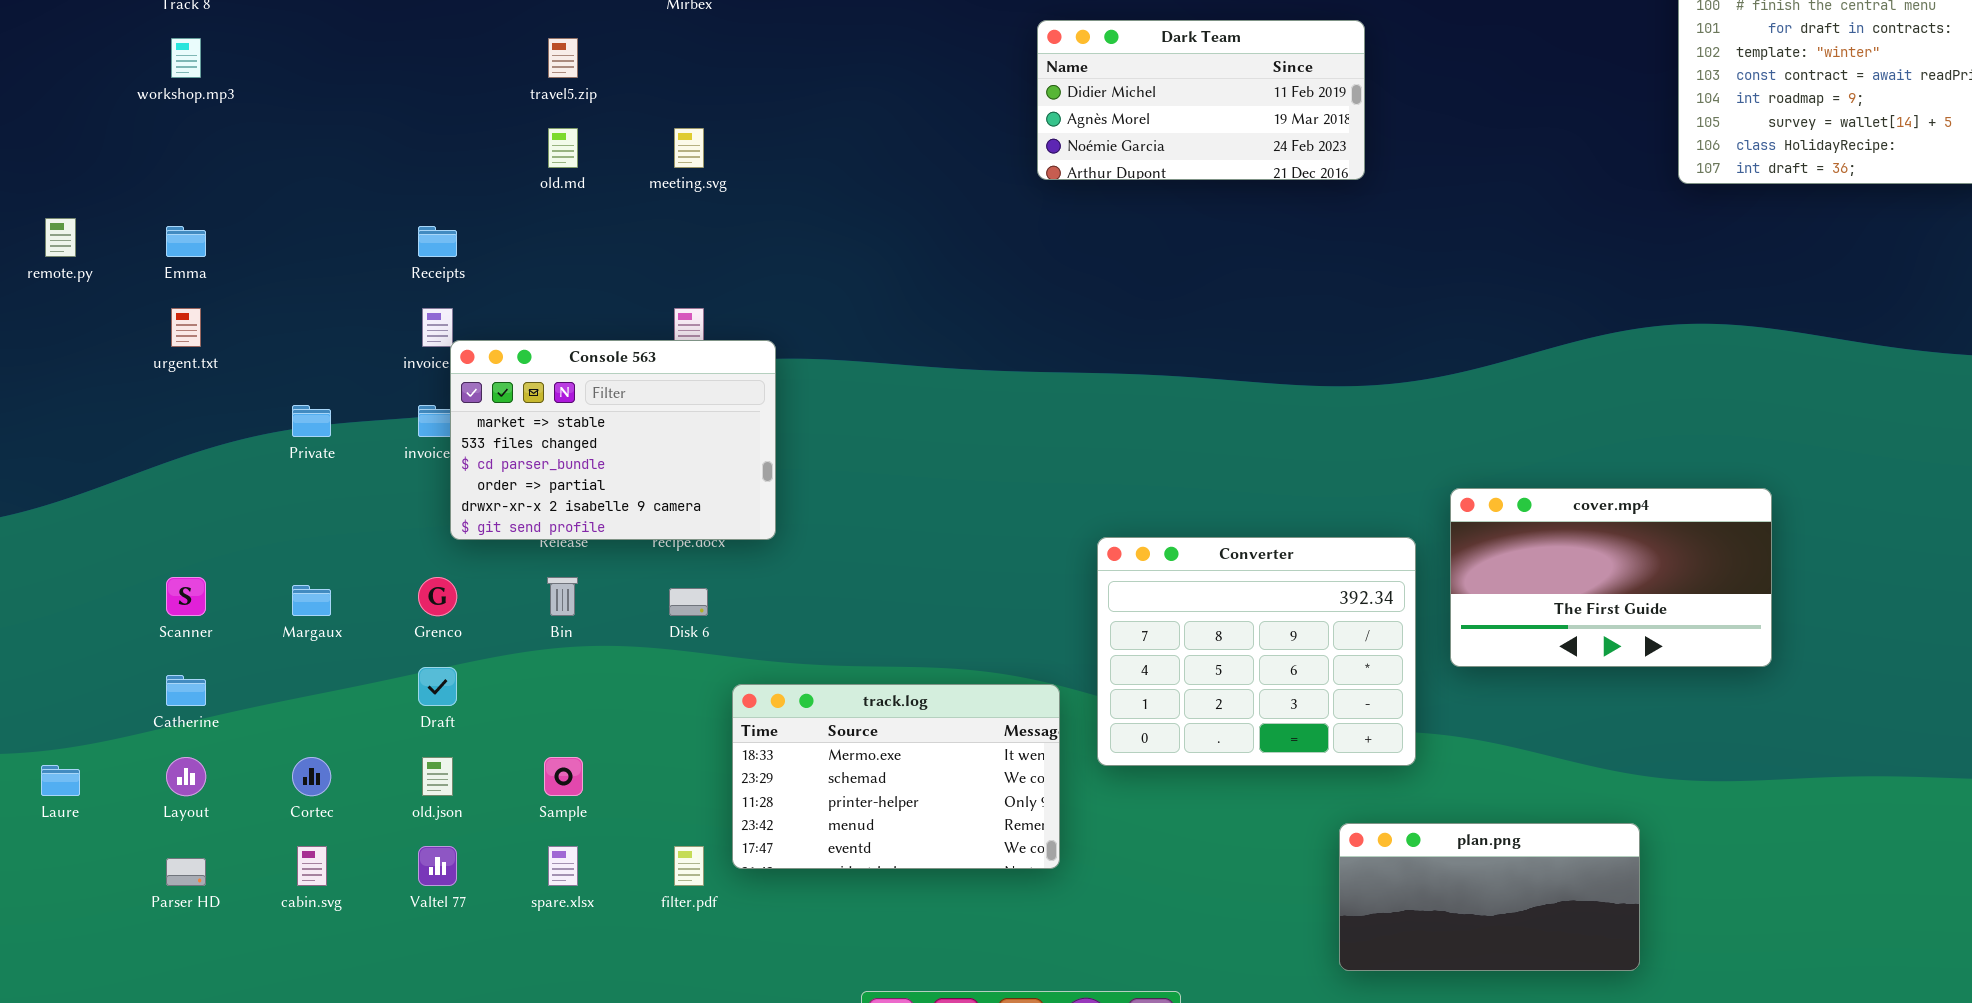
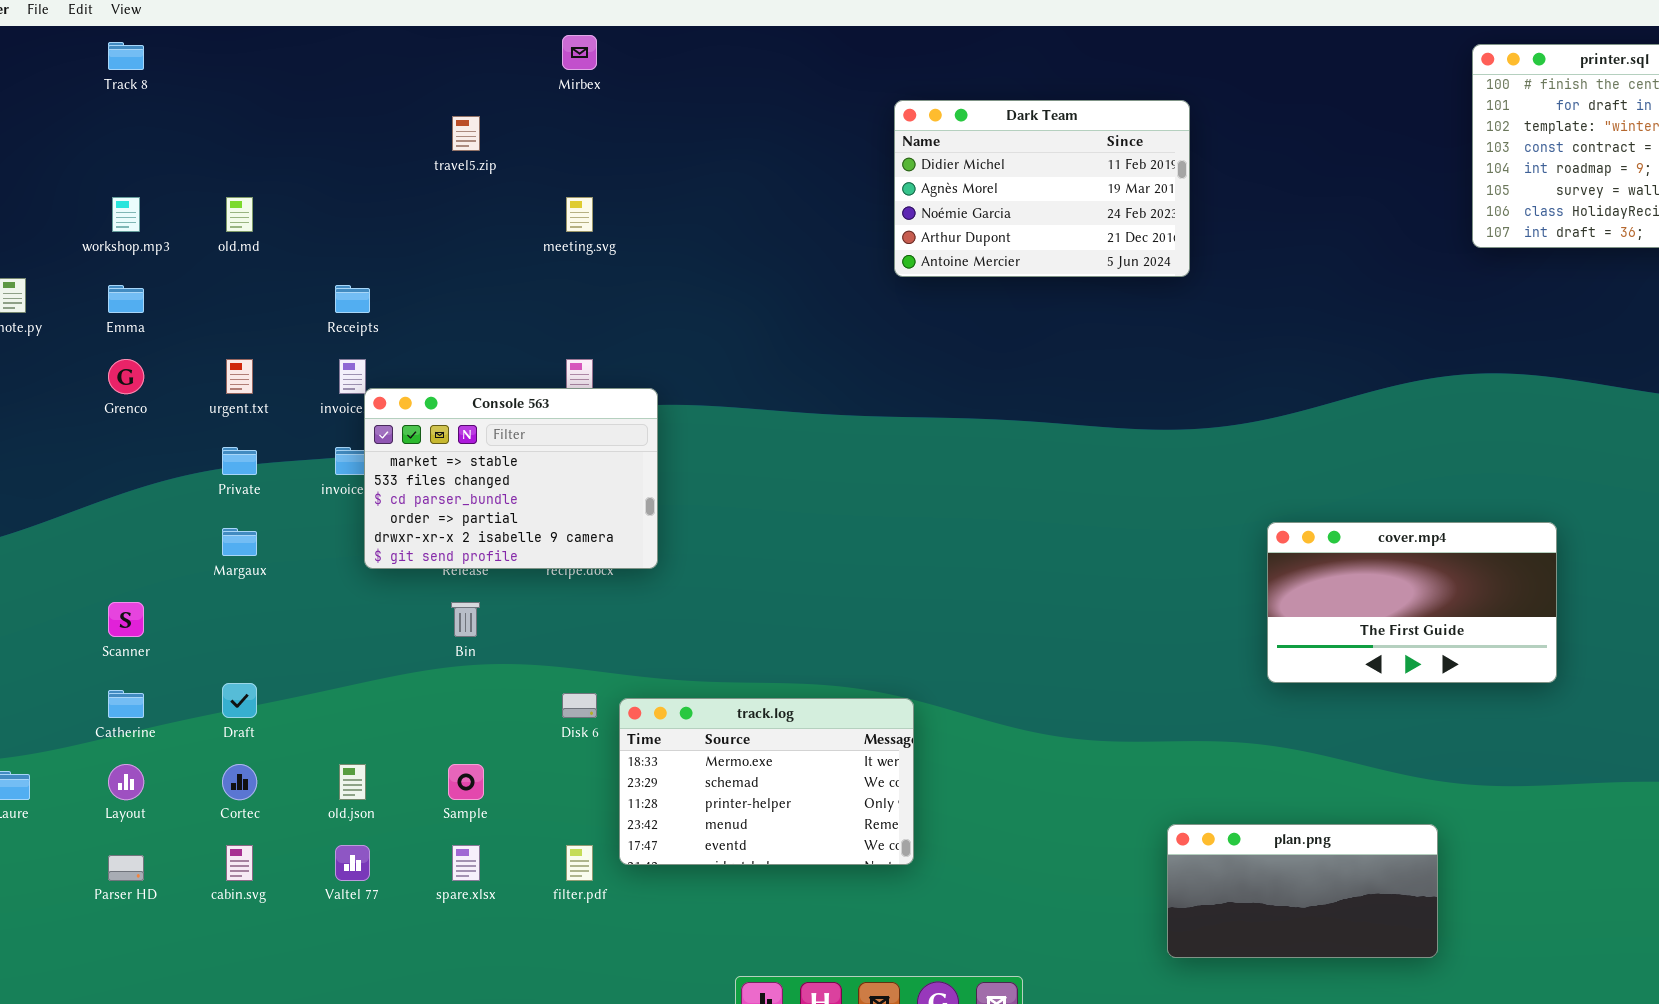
Dark Team: [1037,20,1365,180] -> [894,100,1190,277], resized
workshop.mp3: [171,38,201,78] -> [112,197,140,232], moved
old.md: [548,128,578,168] -> [226,197,253,232], moved
urgent.txt: [171,308,201,347] -> [226,359,253,394], moved
Converter: [1097,537,1416,766] -> none, closed
Grenco: [418,577,457,616] -> [108,359,144,394], moved
Margaux: [292,585,331,616] -> [222,528,257,556], moved
Disk 6: [669,588,708,616] -> [562,693,597,718], moved
Draft: [418,667,457,706] -> [222,683,257,718], moved

